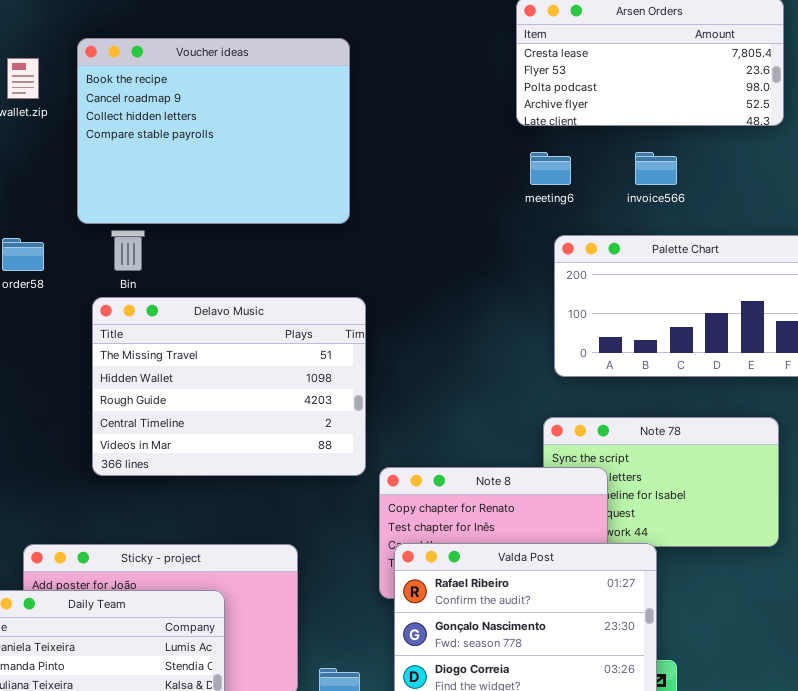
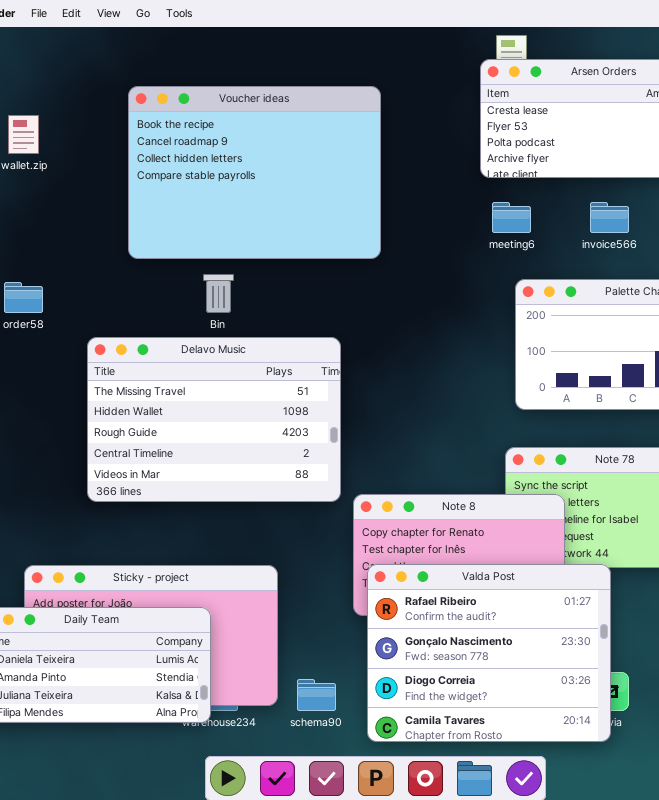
Voucher ideas: [77,38,350,224] -> [128,86,381,259], moved
Bin: [111,230,145,271] -> [203,274,234,313], moved

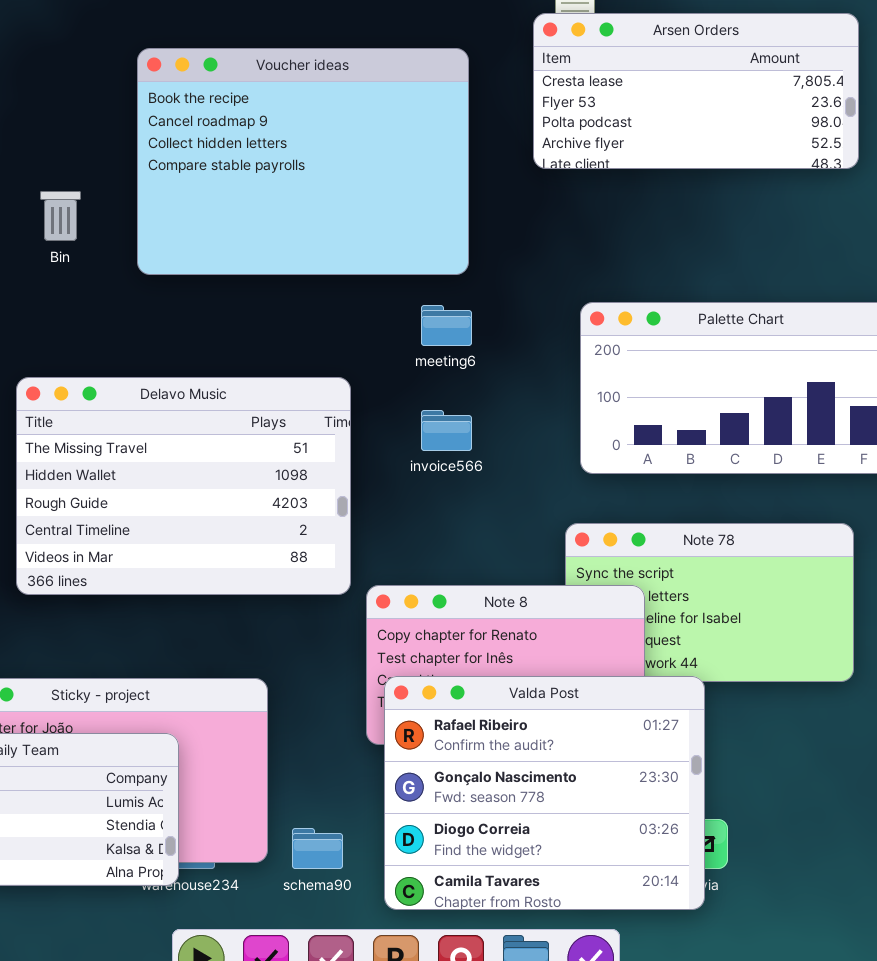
Voucher ideas: [128,86,381,259] -> [137,48,469,275], moved
meeting6: [492,202,531,233] -> [421,305,472,346], moved
invoice566: [590,202,629,233] -> [421,410,472,451], moved
Bin: [203,274,234,313] -> [40,191,81,241], moved

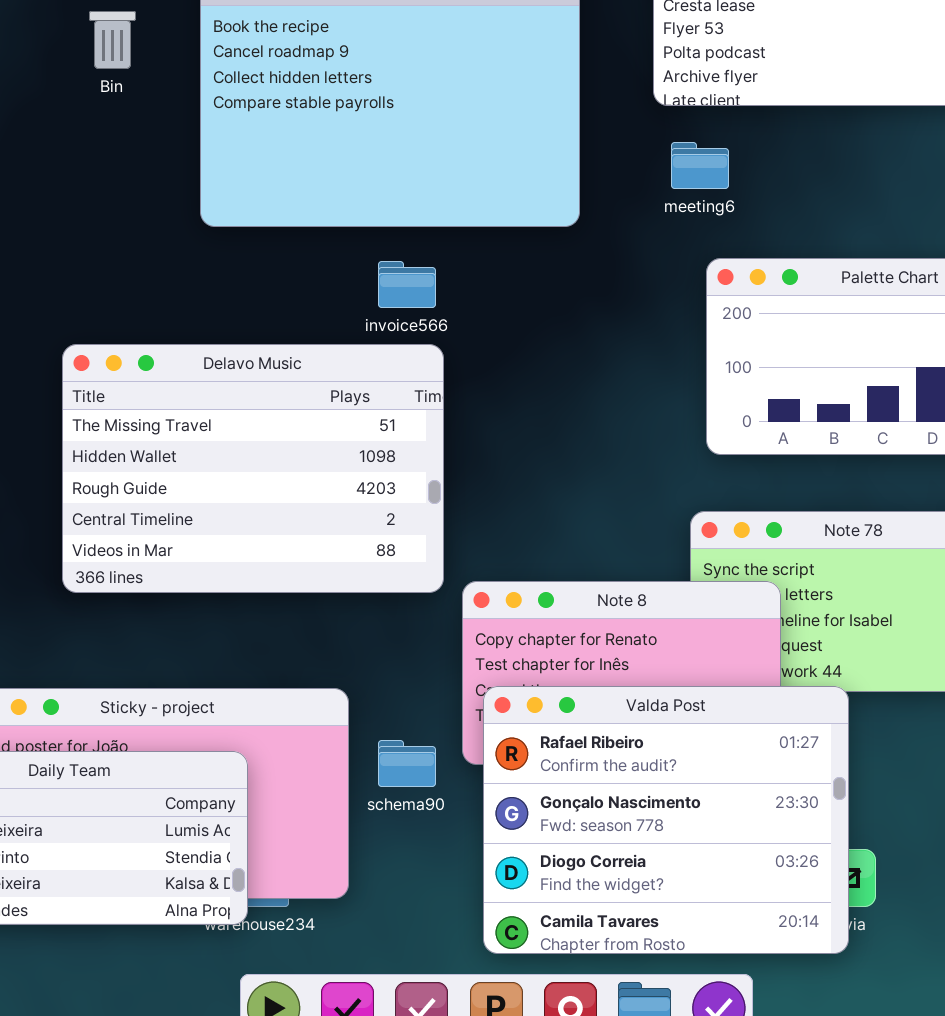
Bin: [40,191,81,241] -> [89,11,136,69], moved
meeting6: [421,305,472,346] -> [671,142,729,189], moved
invoice566: [421,410,472,451] -> [378,261,436,308], moved
schema90: [292,828,343,869] -> [378,740,436,787], moved

